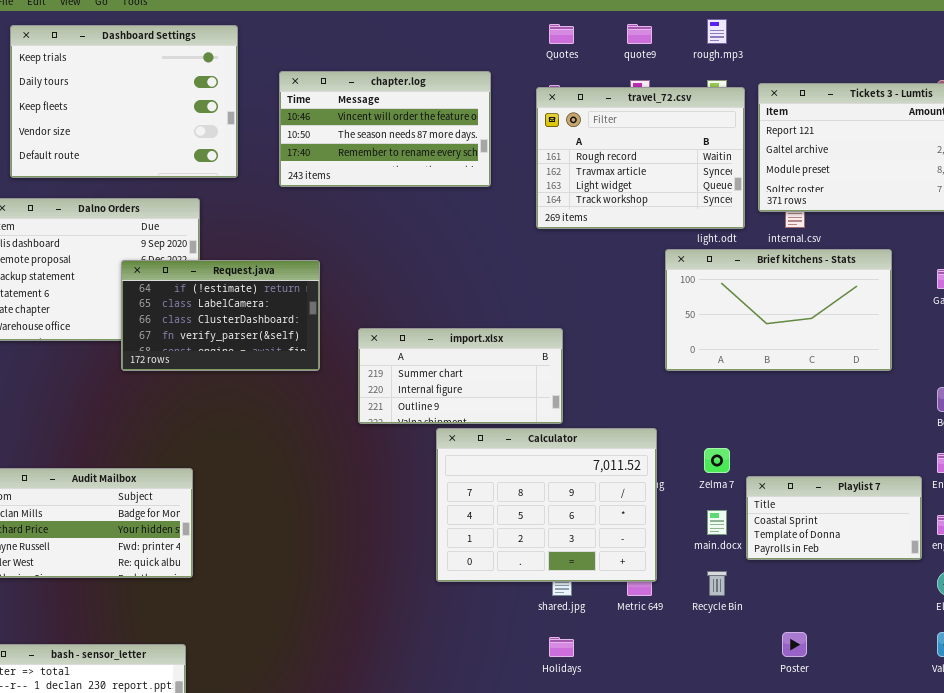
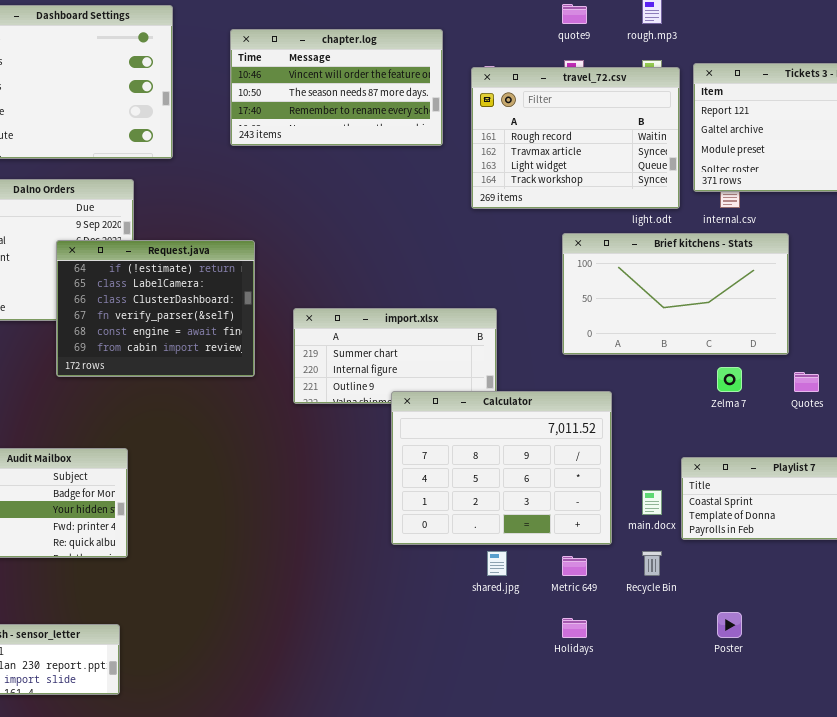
Quotes: [549,24,574,44] -> [794,372,819,392], moved
chapter.log: [279,71,491,187] -> [230,29,443,146], moved
Brief kitchens - Stats: [665,249,892,371] -> [562,233,789,355], moved
Request.java: [121,260,320,371] -> [56,240,255,377], resized
Calculator: [436,428,657,582] -> [391,391,612,545], moved
Zelma 7: [704,448,730,473] -> [717,367,742,392], moved
Holidays: [549,637,574,657] -> [562,618,587,638], moved

